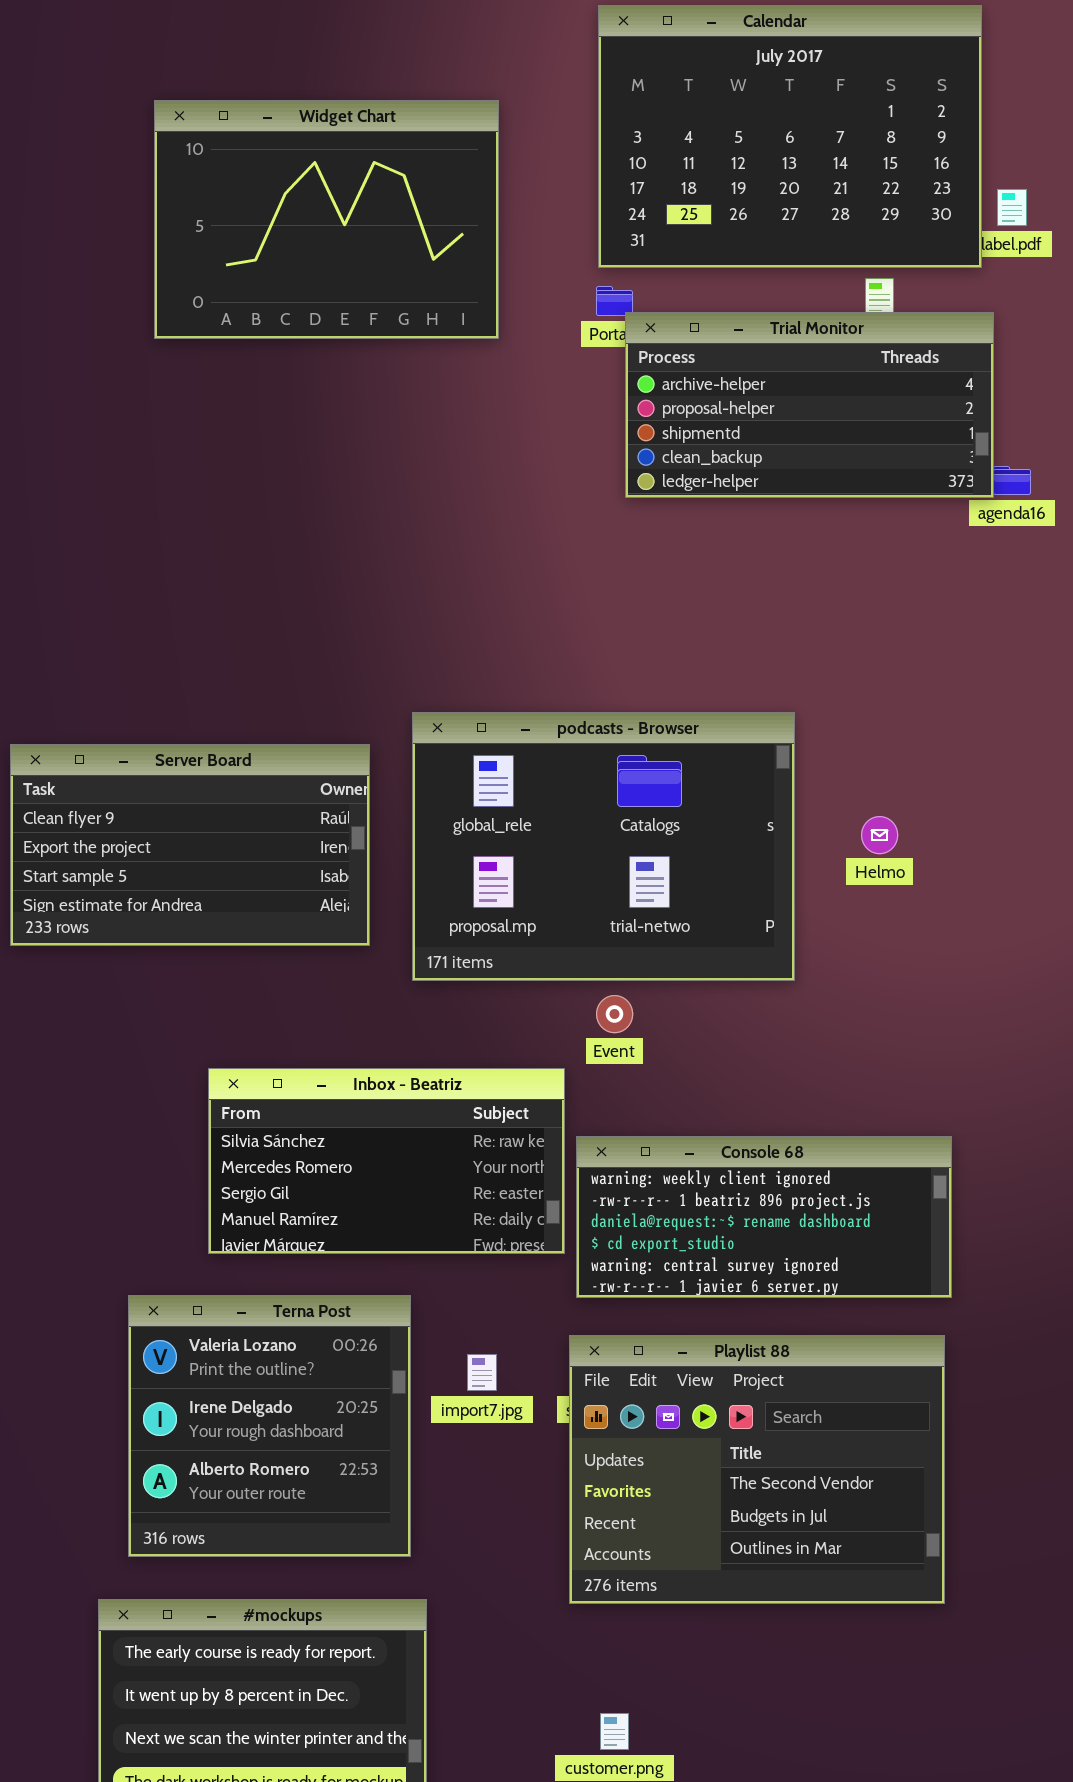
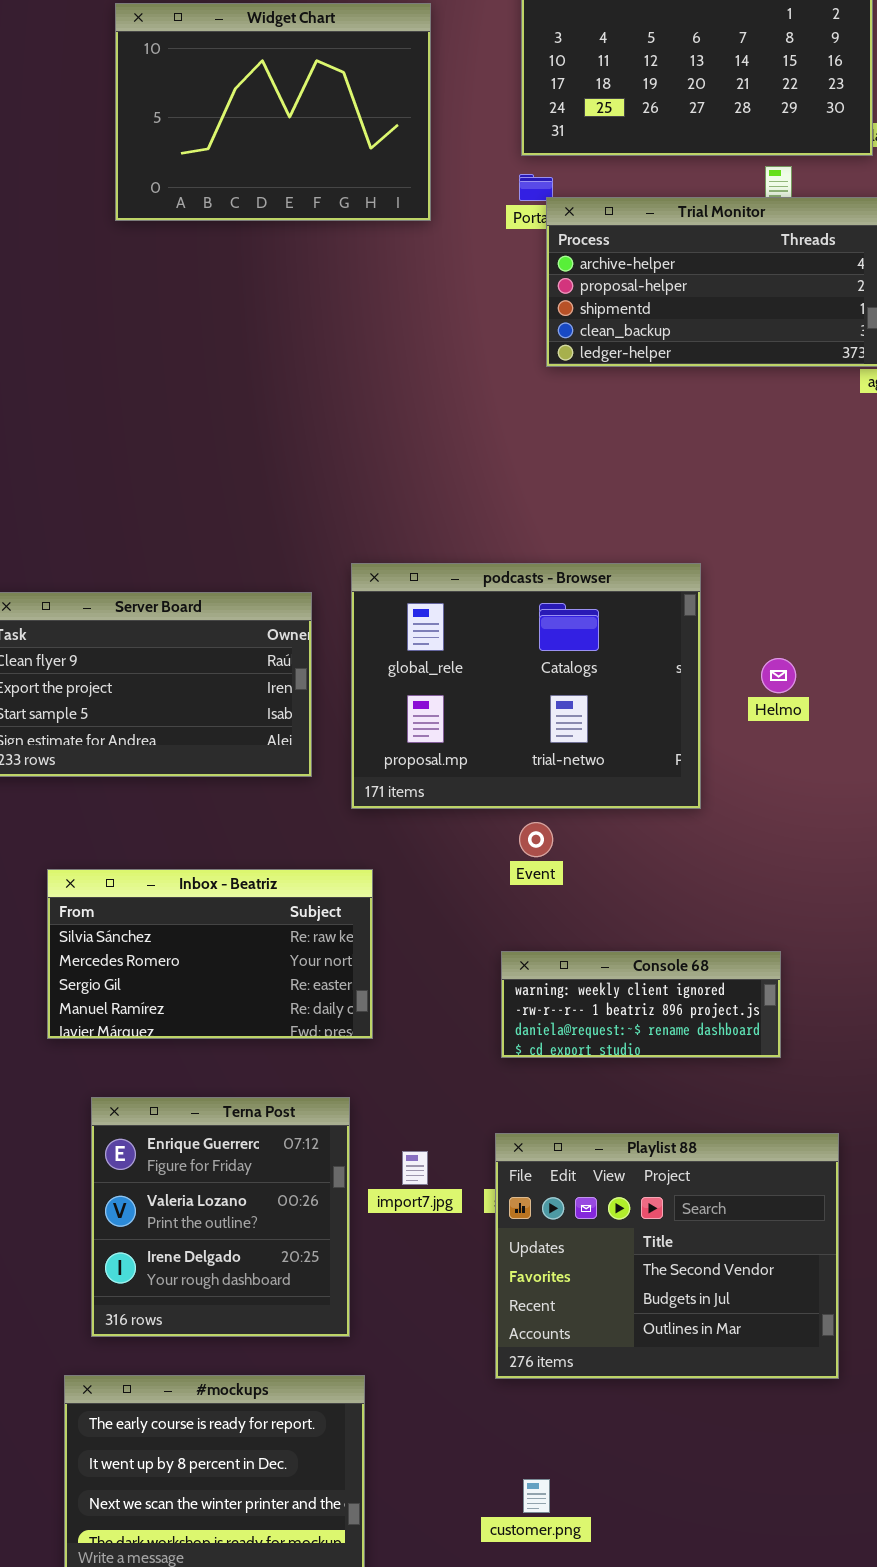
Inbox - Beatriz: [208,1068,565,1254] -> [47,869,373,1039], moved
Console 68: [576,1136,952,1298] -> [501,951,781,1058], resized
Terna Post: [128,1295,411,1557] -> [91,1097,350,1337], scrolled up 1 row

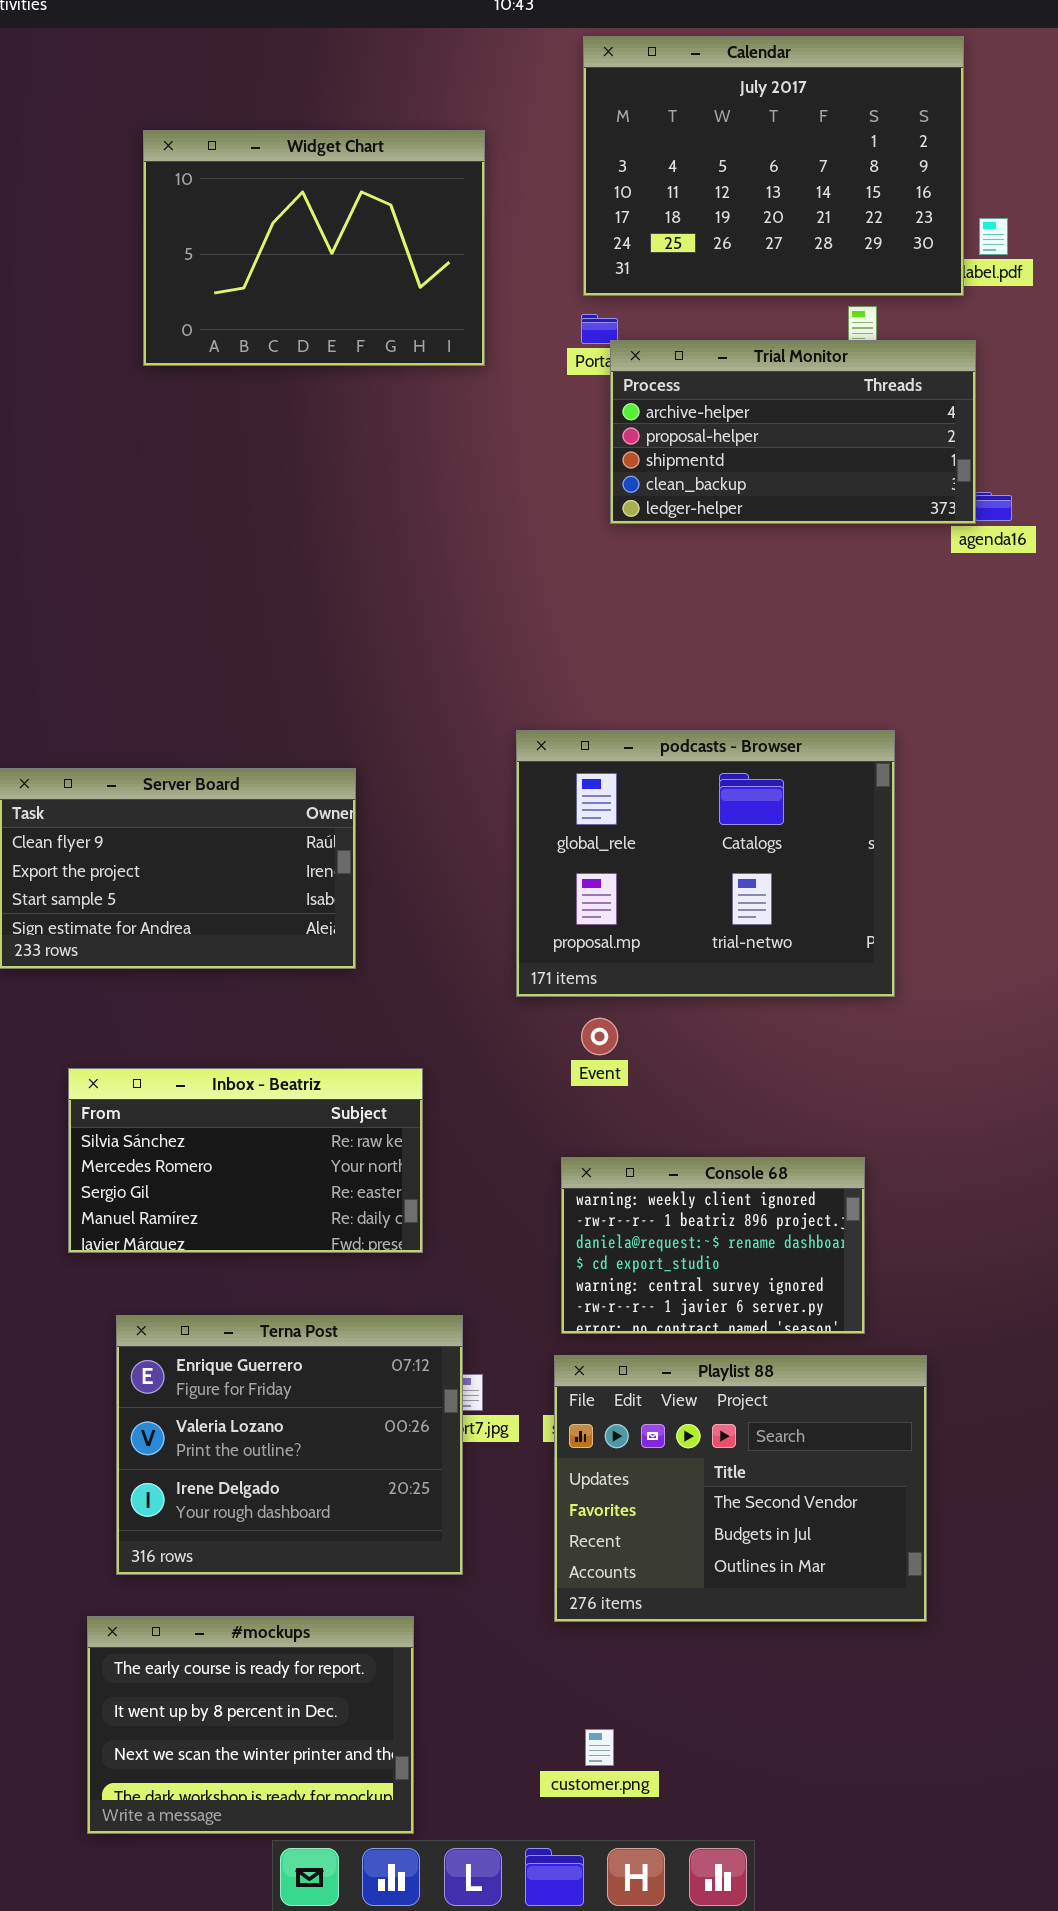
podcasts - Browser: [351,563,701,809] -> [516,730,895,997], moved
Console 68: [501,951,781,1058] -> [561,1157,865,1334], resized
Terna Post: [91,1097,350,1337] -> [116,1315,463,1575], resized

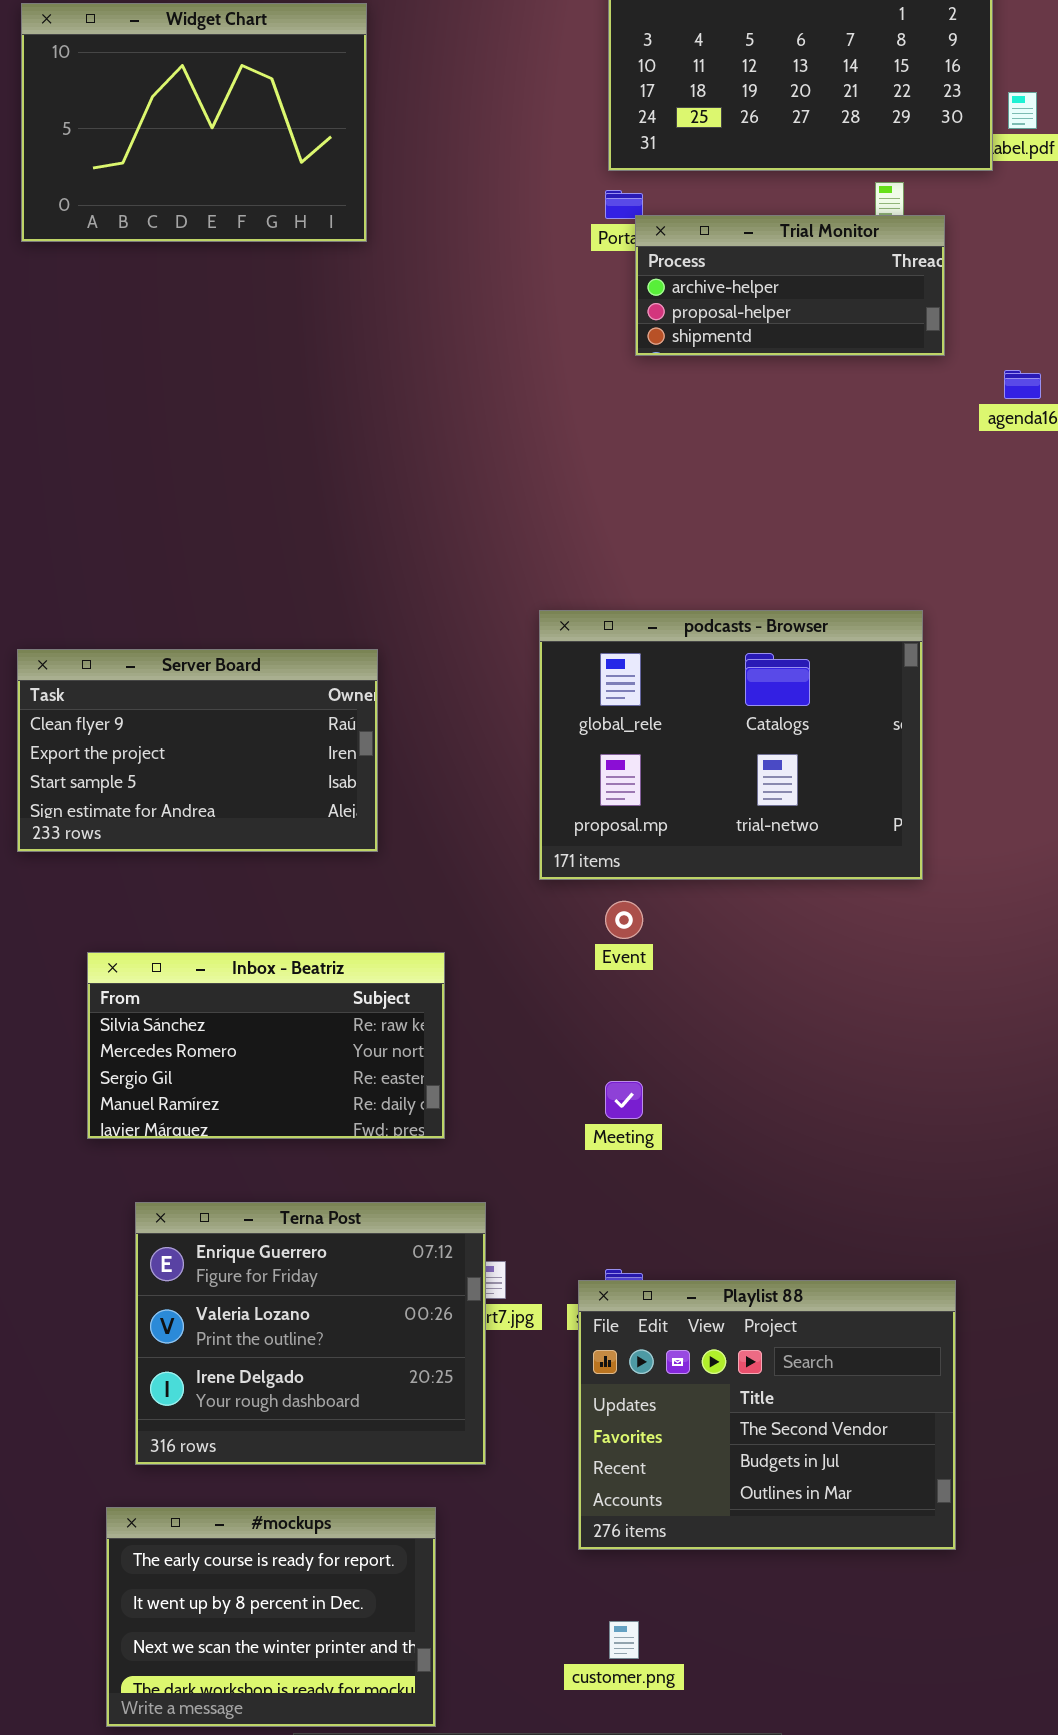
Widget Chart: [143,130,485,366] -> [21,3,367,242], moved
Trial Monitor: [610,340,976,524] -> [635,215,945,356], resized
Console 68: [561,1157,865,1334] -> none, closed
Playlist 88: [554,1355,927,1622] -> [578,1280,956,1550], moved

